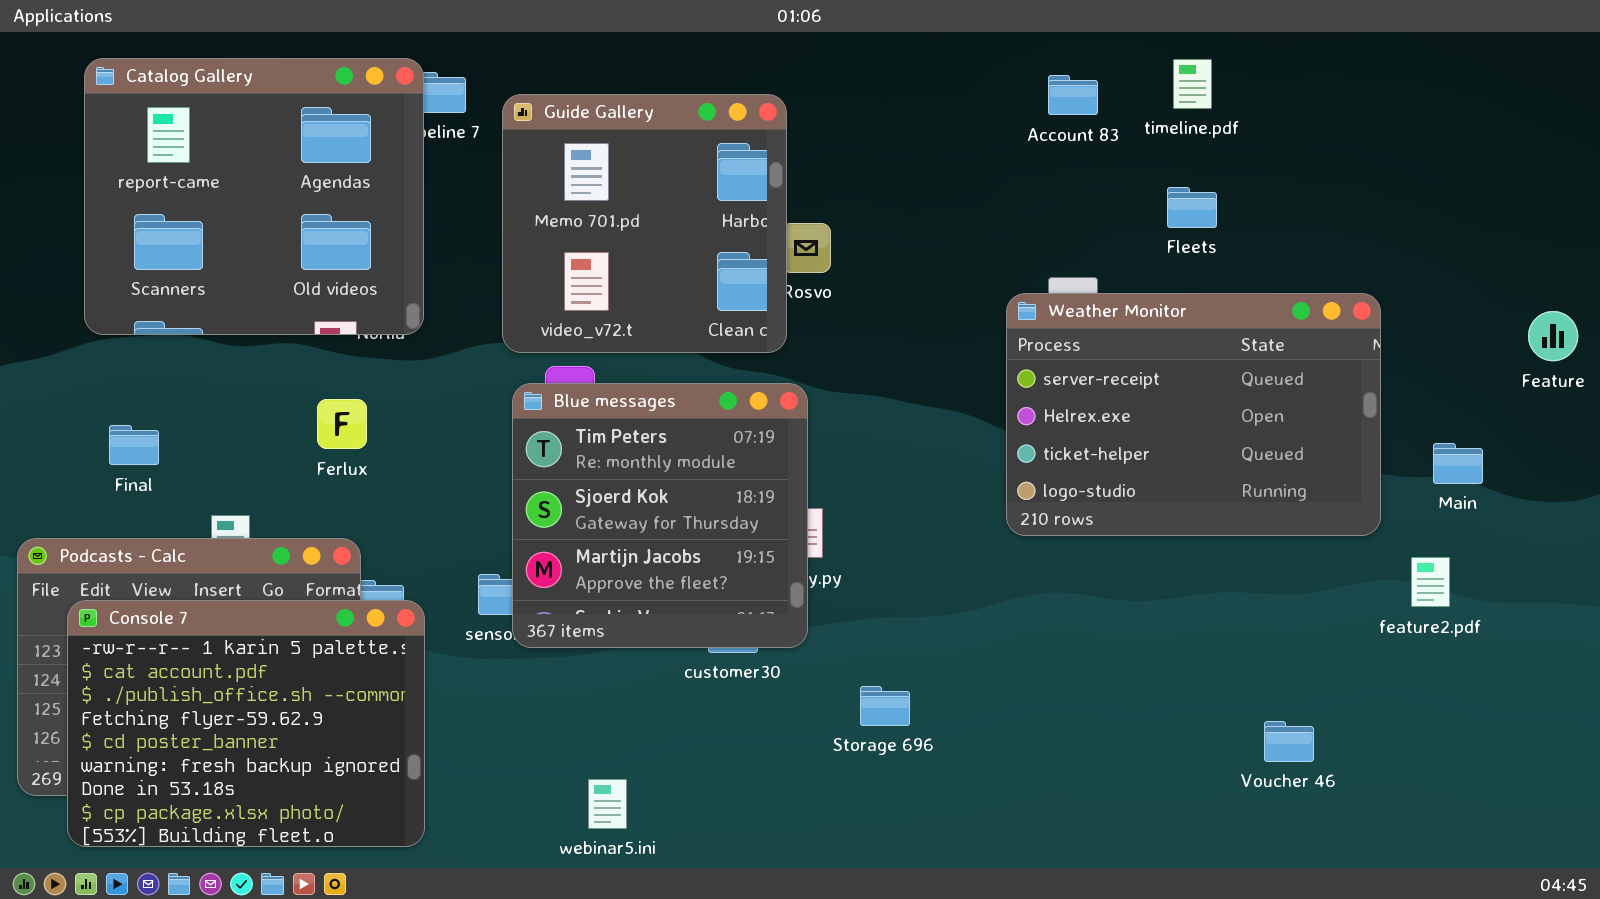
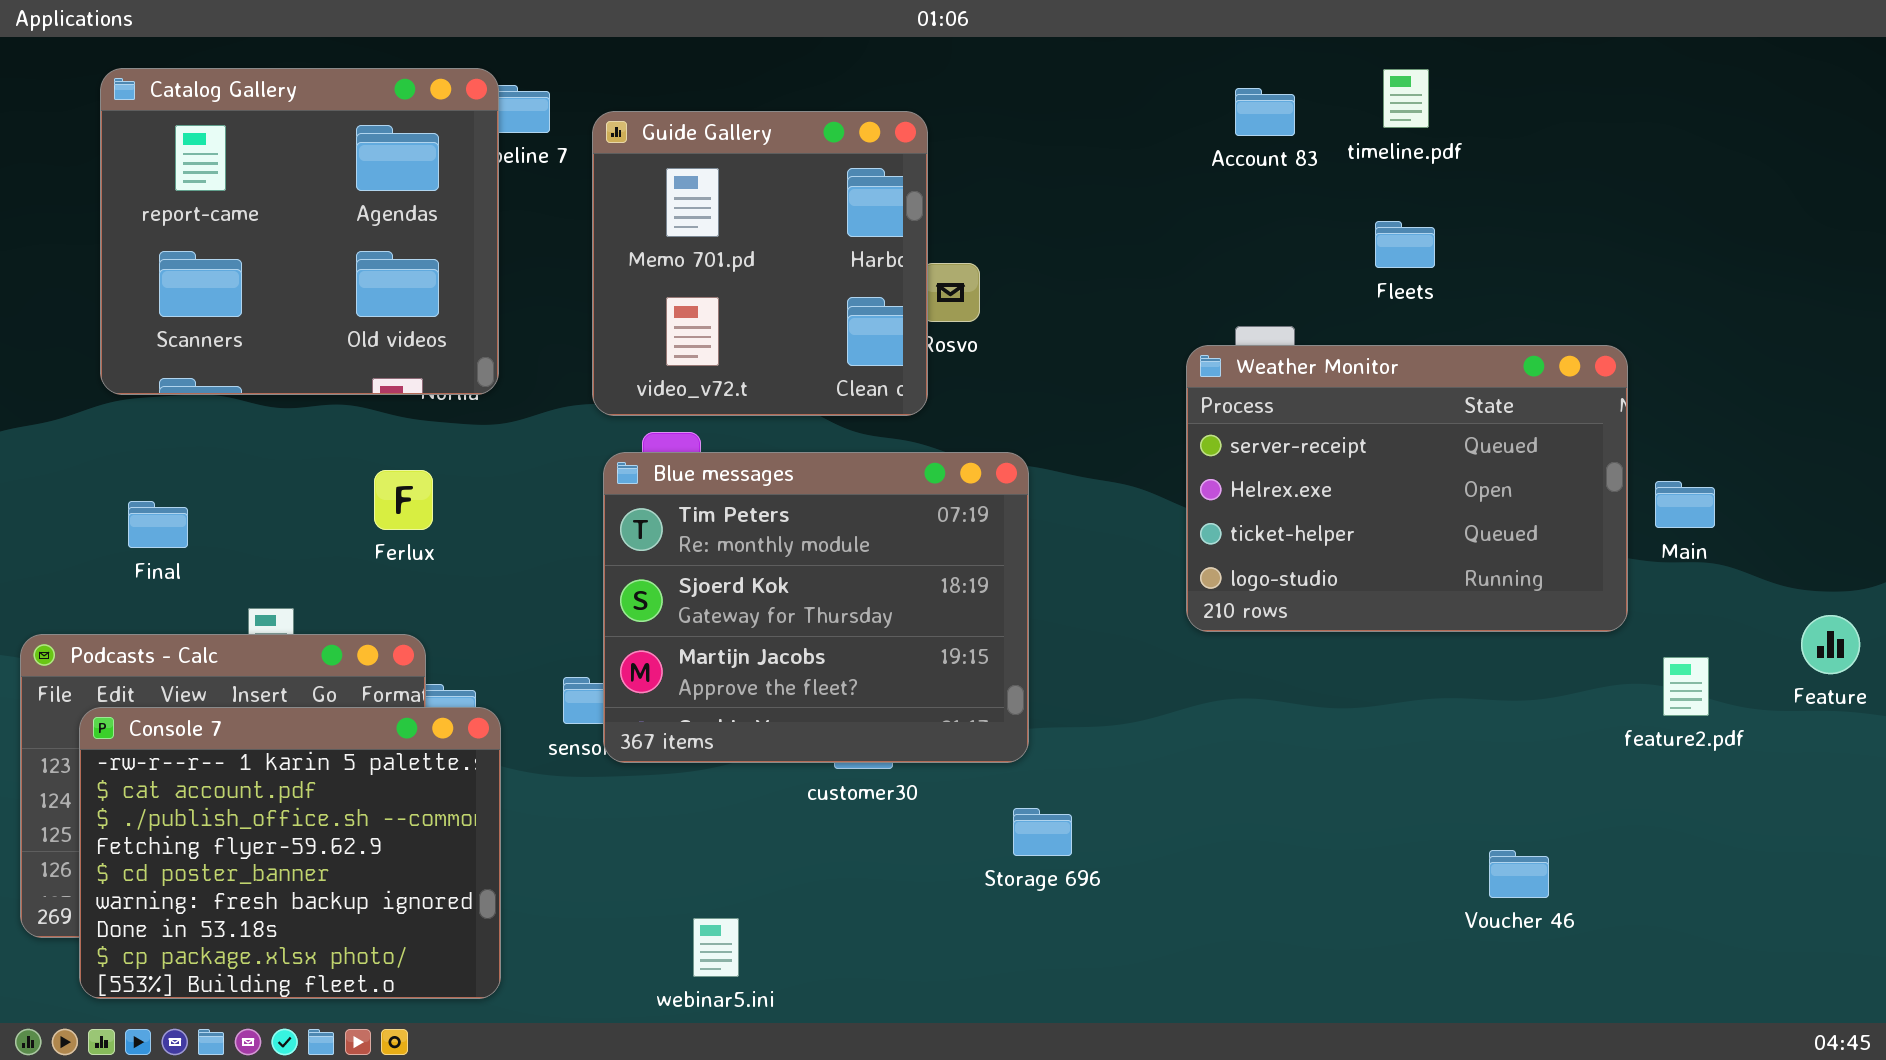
Feature: [1528,311,1578,361] -> [1801,615,1860,674], moved
Blue messages: [512,383,808,648] -> [603,452,1029,763], resized
Main: [1433,443,1483,484] -> [1655,481,1715,528], moved

